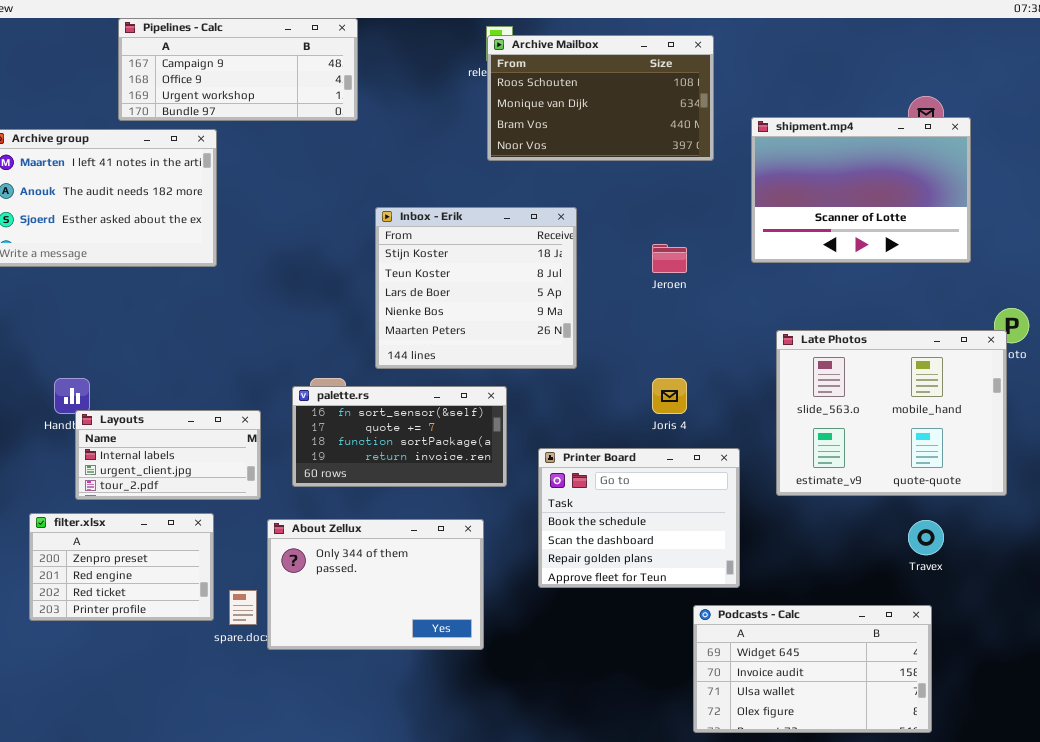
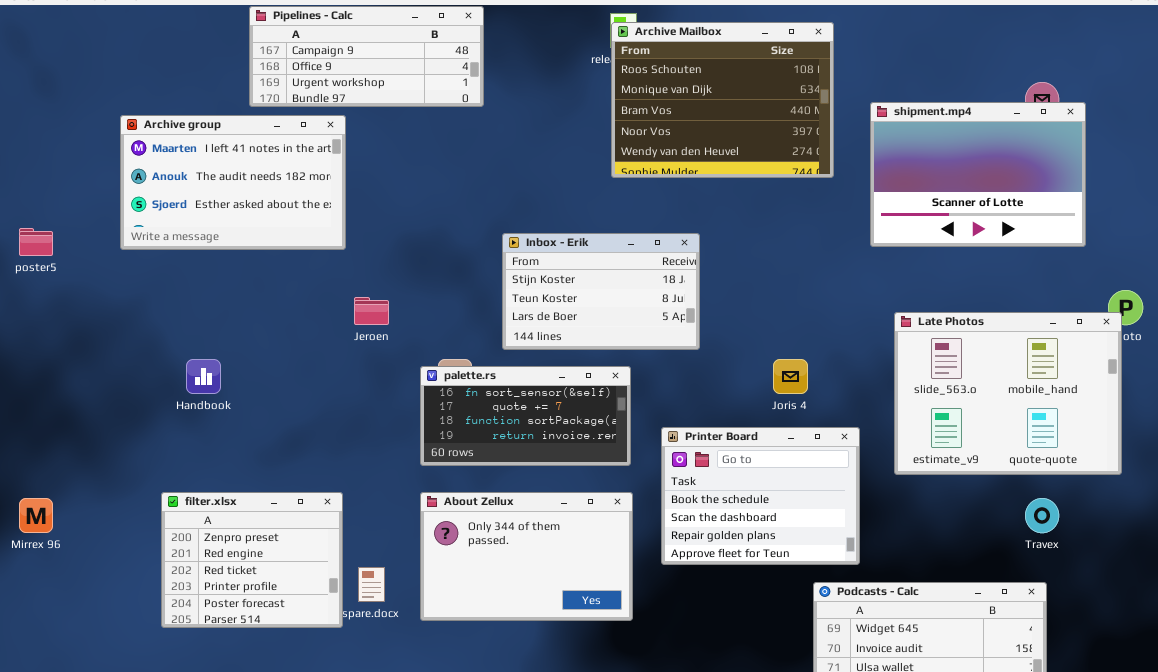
Archive Mailbox: [487,35,714,161] -> [611,22,834,178], resized
Inbox - Erik: [375,207,577,369] -> [502,233,700,350], resized
Jeroen: [652,244,687,273] -> [354,297,389,325], moved
Layouts: [75,410,261,500] -> none, closed
filter.xlsx: [29,513,214,621] -> [161,492,343,628], resized
About Zellux: [267,519,484,650] -> [420,492,633,621], moved

